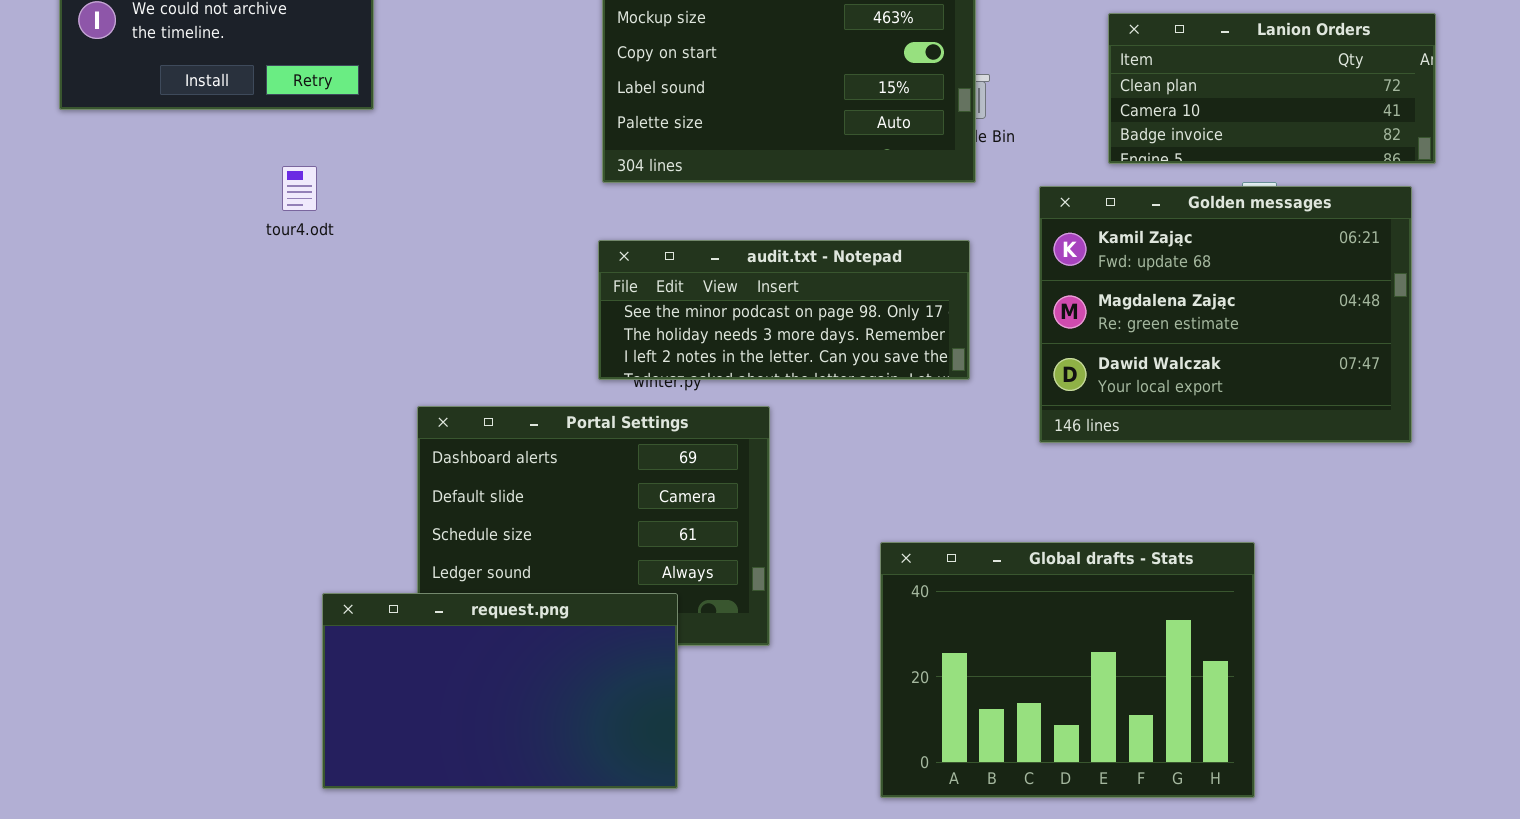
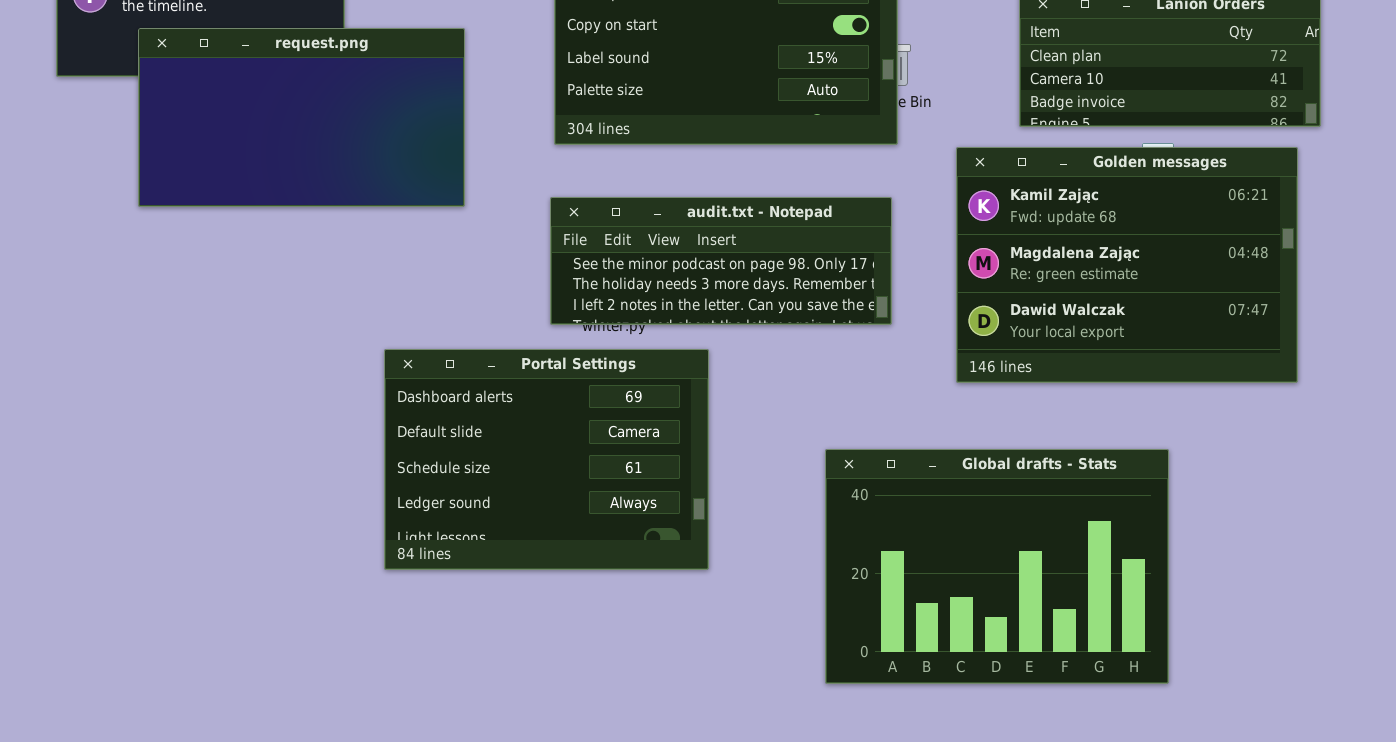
Global drafts - Stats: [880,542,1255,798] -> [825,449,1169,684], moved
request.png: [322,593,678,789] -> [138,28,465,207], moved

